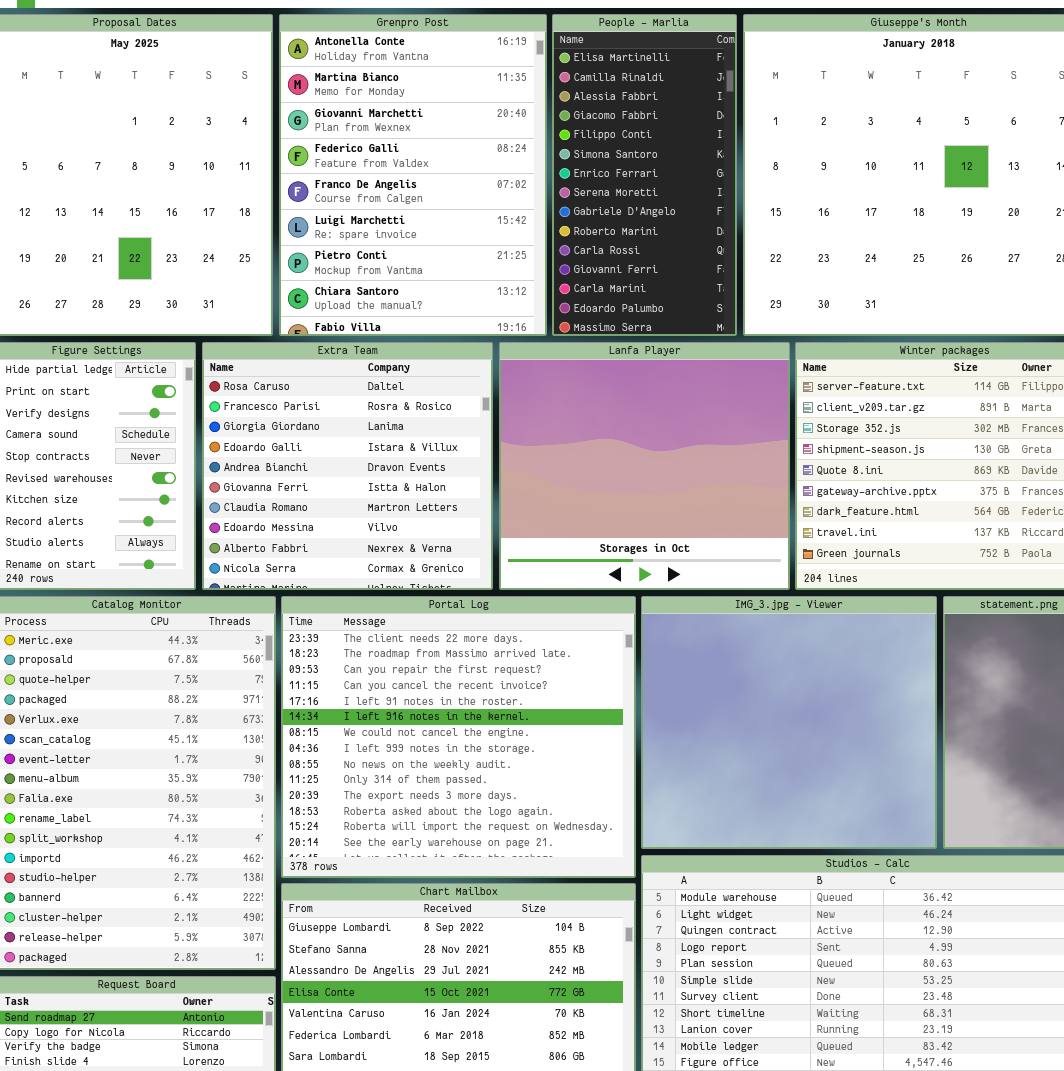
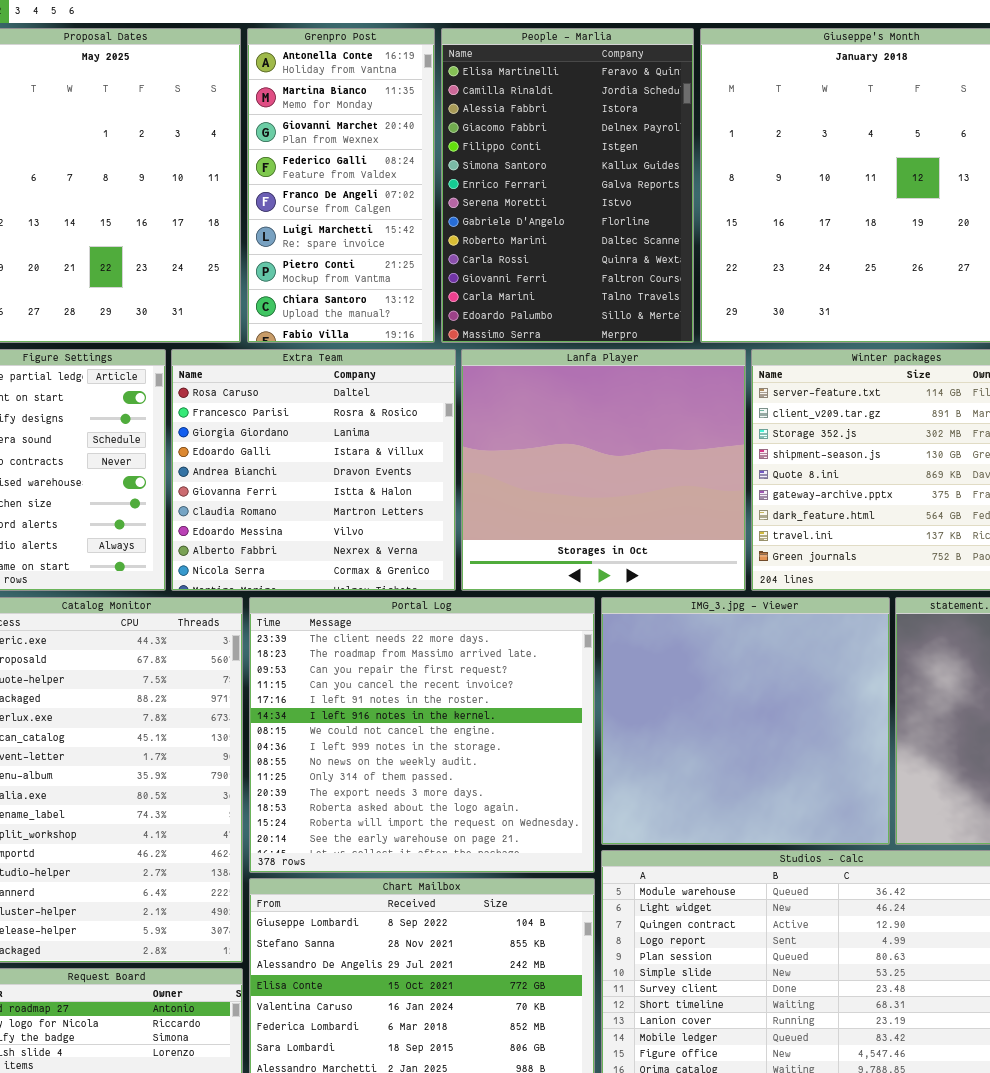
Grenpro Post: [279,14,547,336] -> [247,28,435,343], resized
People - Marlia: [552,14,737,336] -> [441,28,694,343], resized

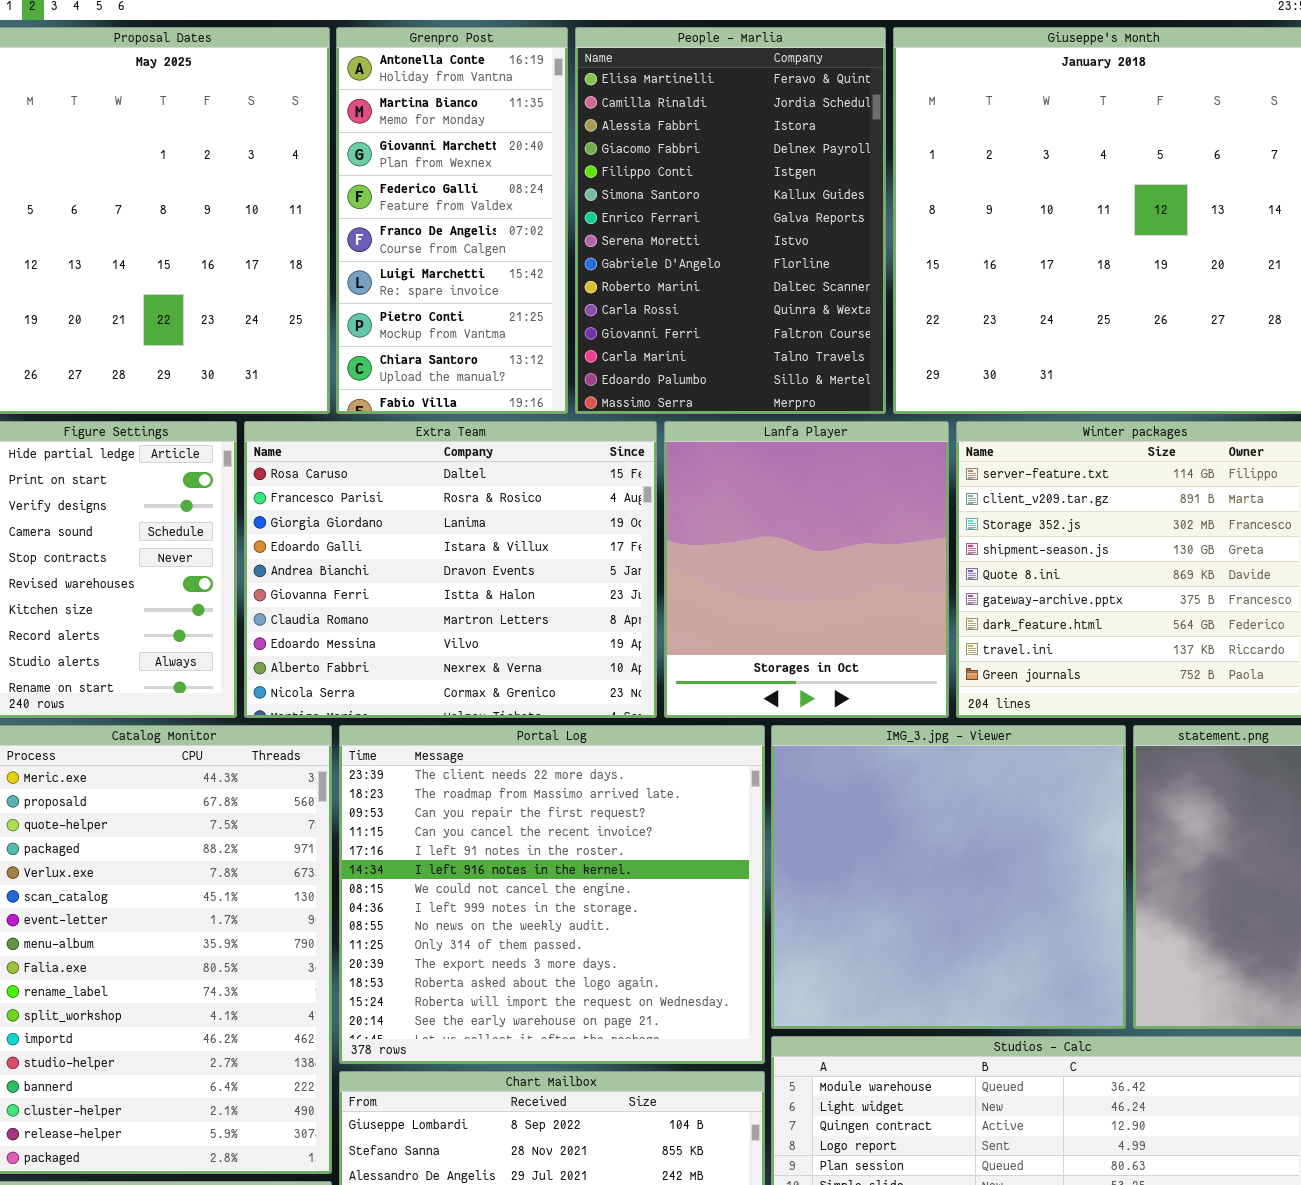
Extra Team: [171,349,456,591] -> [244,421,657,718], resized
Lanfa Player: [461,349,746,591] -> [664,421,949,718], resized

